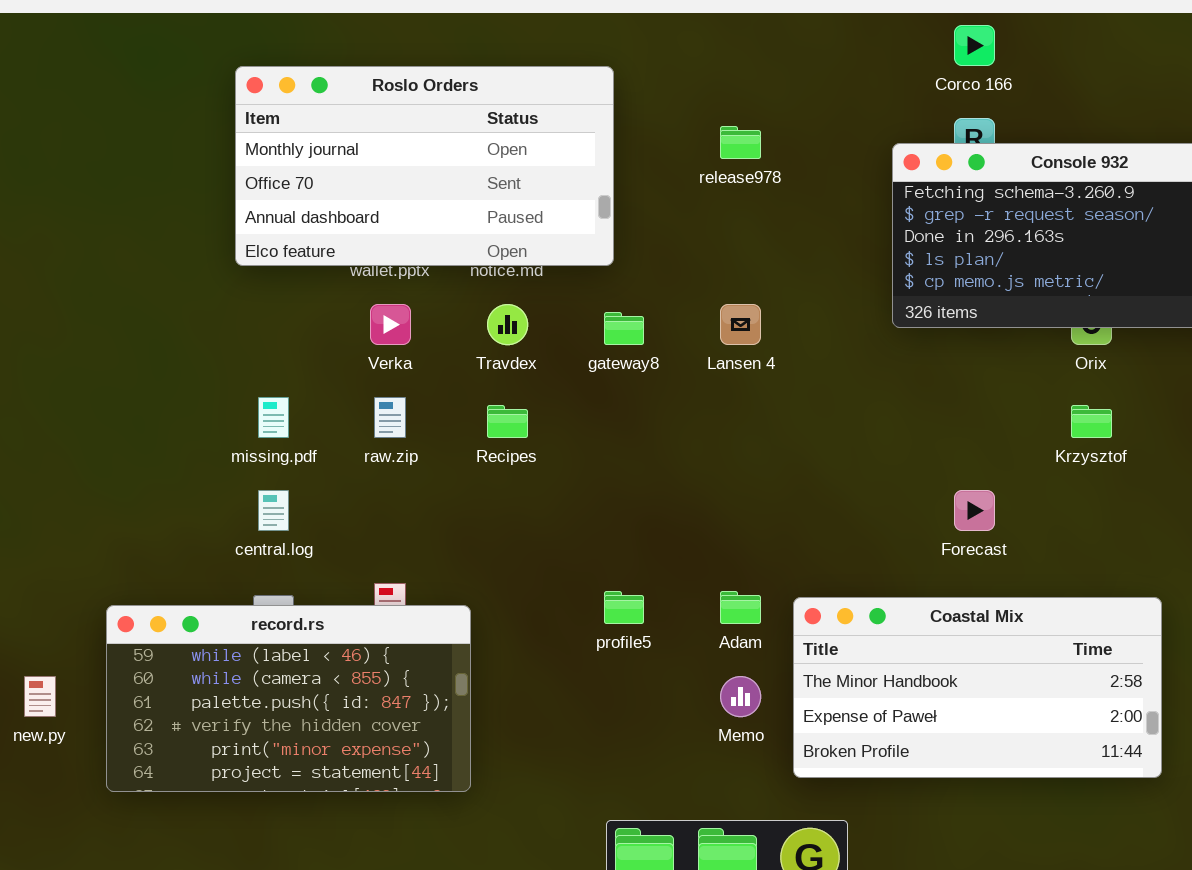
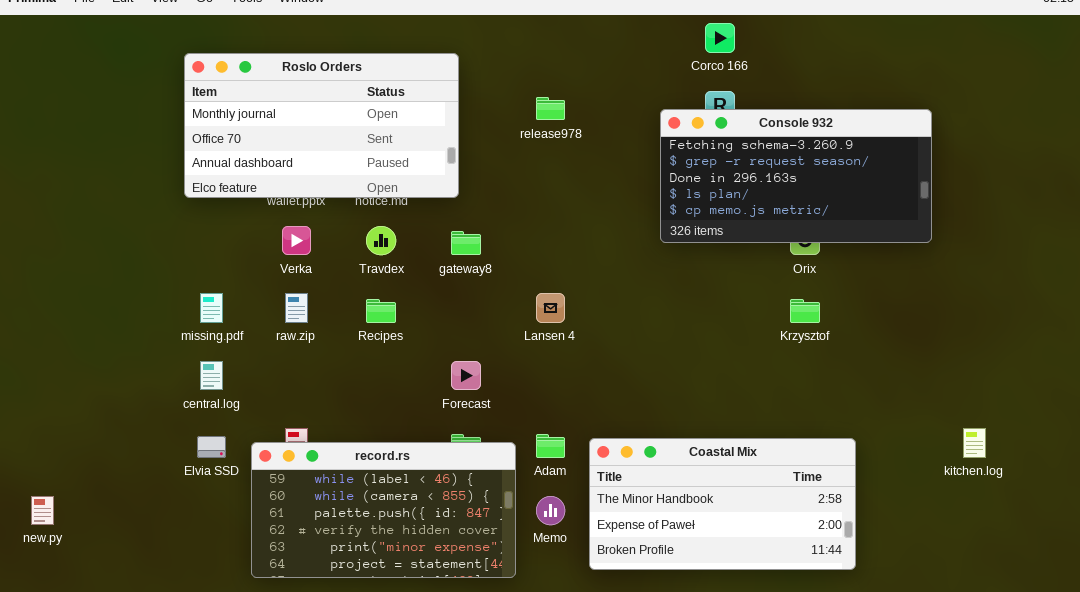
Lansen 4: [720,304,761,345] -> [536,293,565,323], moved
Forecast: [954,490,995,531] -> [451,361,481,390], moved
record.rs: [106,605,471,792] -> [251,442,516,578], moved

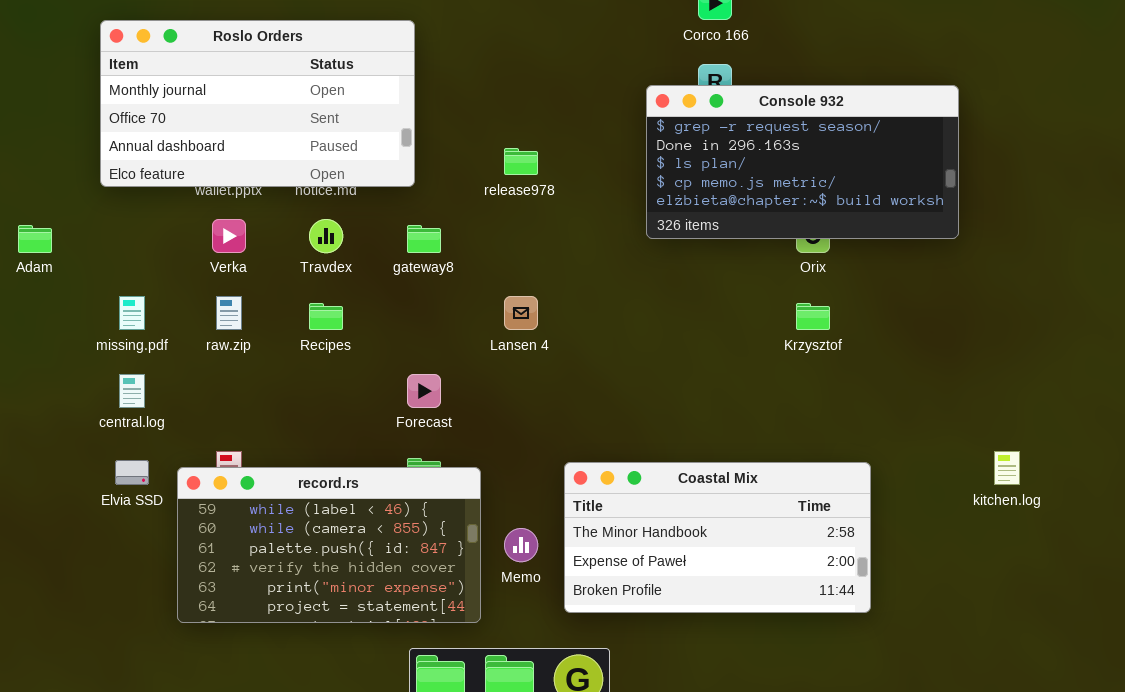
release978: [536,97,565,120] -> [504,148,538,175], moved
Console 932: [660,109,932,243] -> [646,85,959,239], scrolled down 1 row
Adam: [536,434,565,458] -> [18,225,52,253], moved

